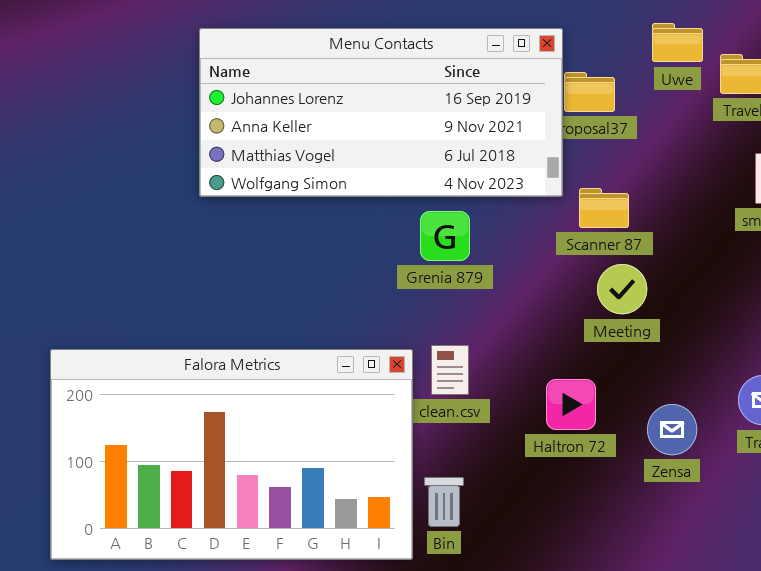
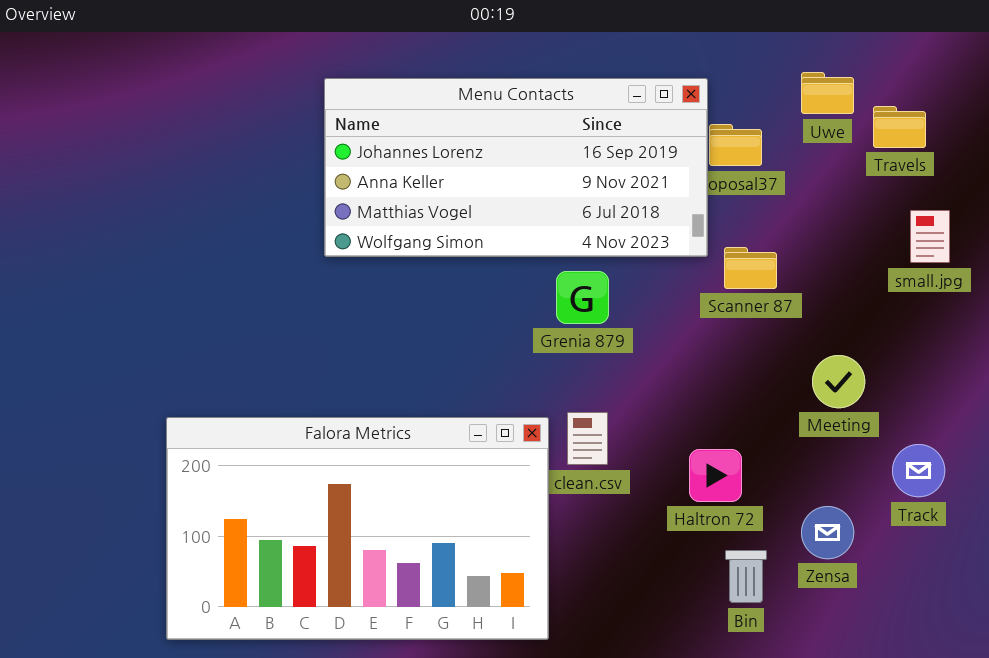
Meeting: [597,264,647,314] -> [812,355,865,408], moved
Zensa: [647,404,697,455] -> [801,506,854,559], moved
Bin: [424,477,464,527] -> [725,550,767,603], moved

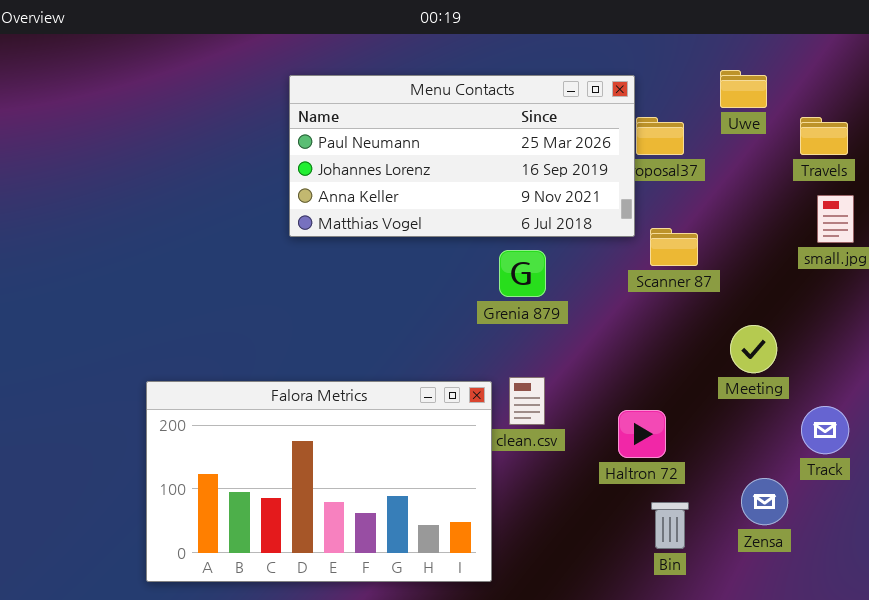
Menu Contacts: [324,78,708,257] -> [289,75,635,237], scrolled up 1 row
Travels: [873,106,926,148] -> [800,117,848,155], moved
Zensa: [801,506,854,559] -> [741,478,788,525], moved

